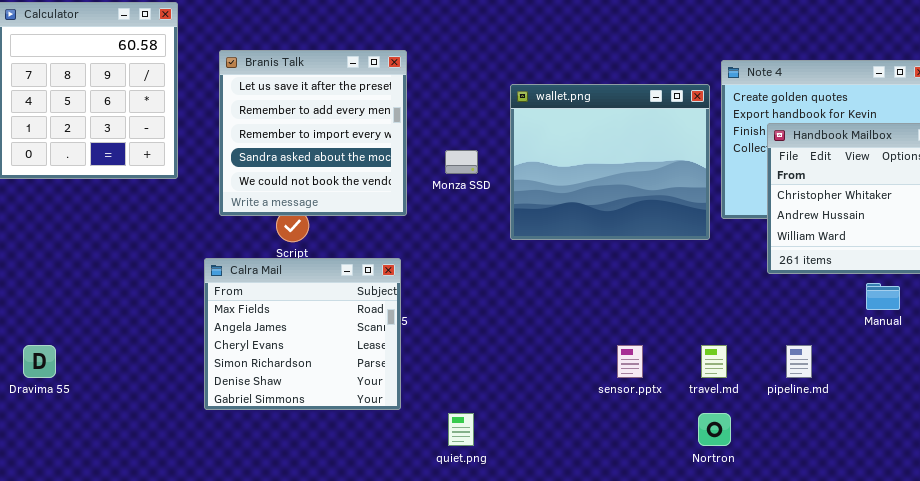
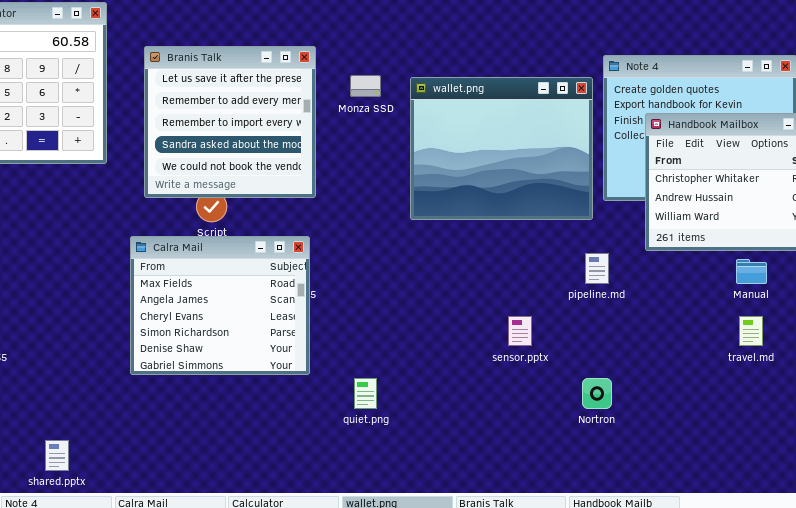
Monza SSD: [445,150,478,174] -> [350,75,381,97], moved
travel.md: [701,345,727,378] -> [739,316,763,346], moved
pipeline.md: [786,345,812,378] -> [585,253,609,284], moved

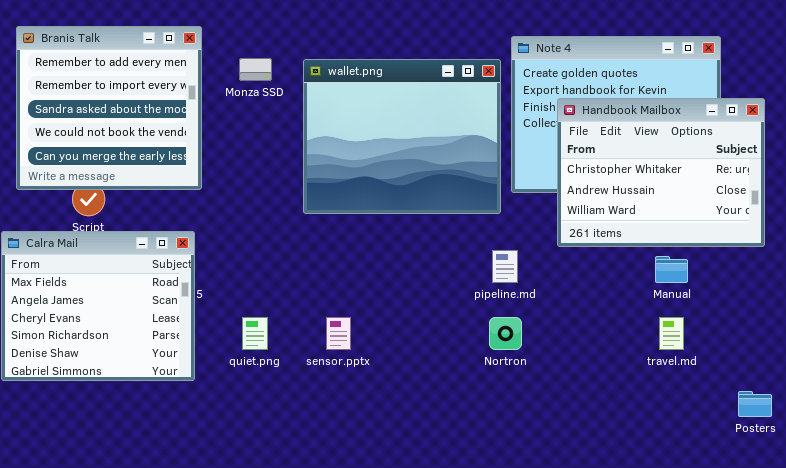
Branis Talk: [144,46,316,198] -> [16,26,202,190], scrolled down 1 row
sensor.pptx: [508,316,532,346] -> [326,317,351,350], moved
quiet.png: [354,378,377,409] -> [242,317,268,350], moved
Nortron: [582,378,612,409] -> [489,317,522,350], moved

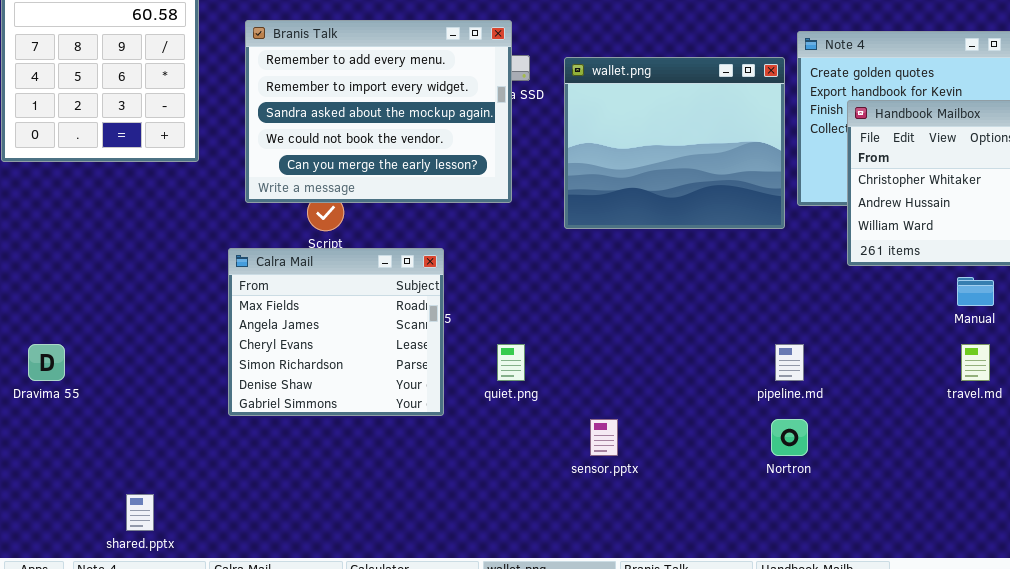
Branis Talk: [16,26,202,190] -> [245,20,512,203], resized
pipeline.md: [492,250,518,283] -> [775,344,804,381], moved
sensor.pptx: [326,317,351,350] -> [590,419,618,456], moved
Nortron: [489,317,522,350] -> [771,419,808,456], moved

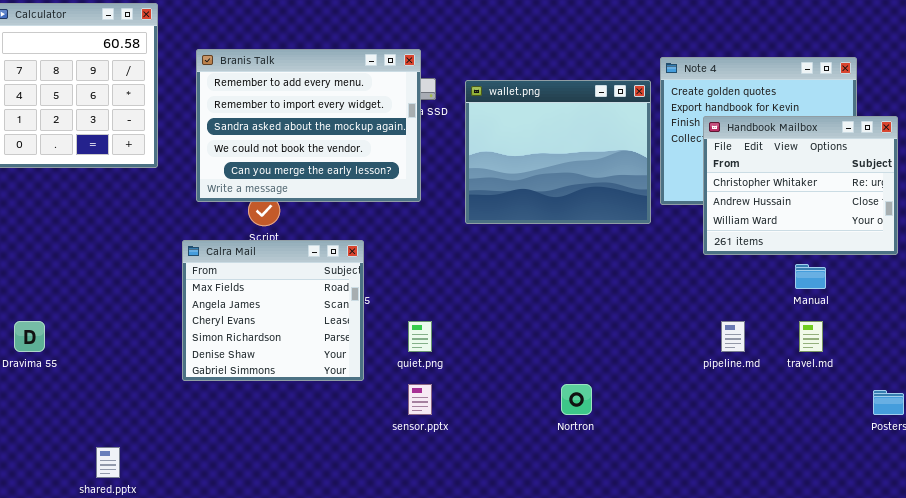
pipeline.md: [775,344,804,381] -> [721,321,745,352], moved
sensor.pptx: [590,419,618,456] -> [408,384,432,415], moved
Nortron: [771,419,808,456] -> [561,384,592,415], moved

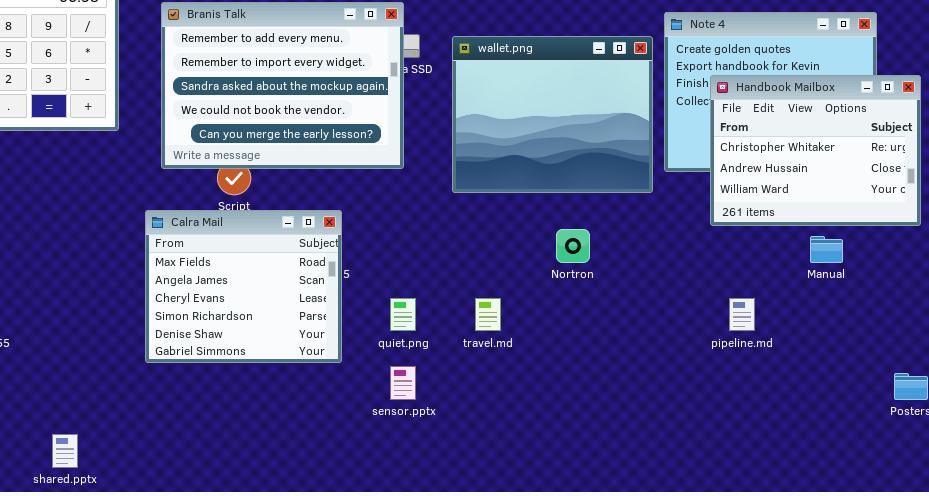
travel.md: [799,321,823,352] -> [475,298,501,331], moved
Nortron: [561,384,592,415] -> [556,229,590,263], moved

